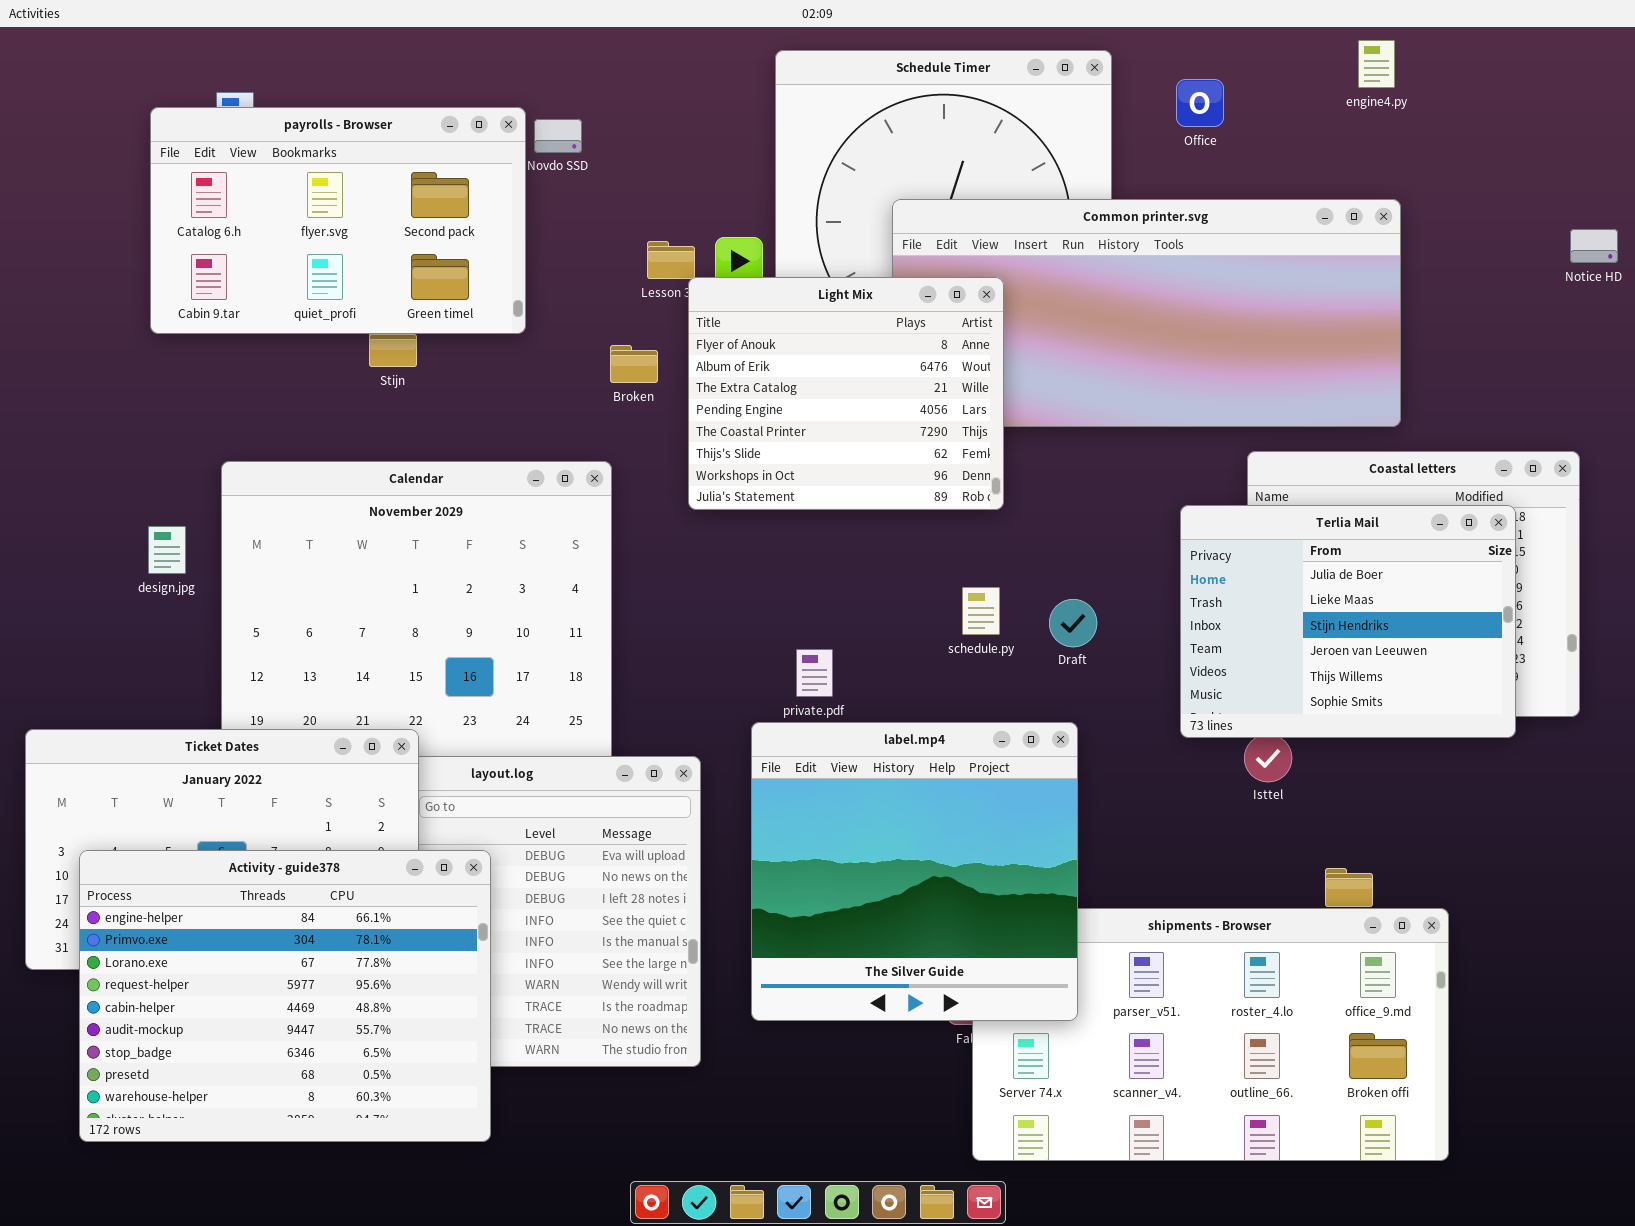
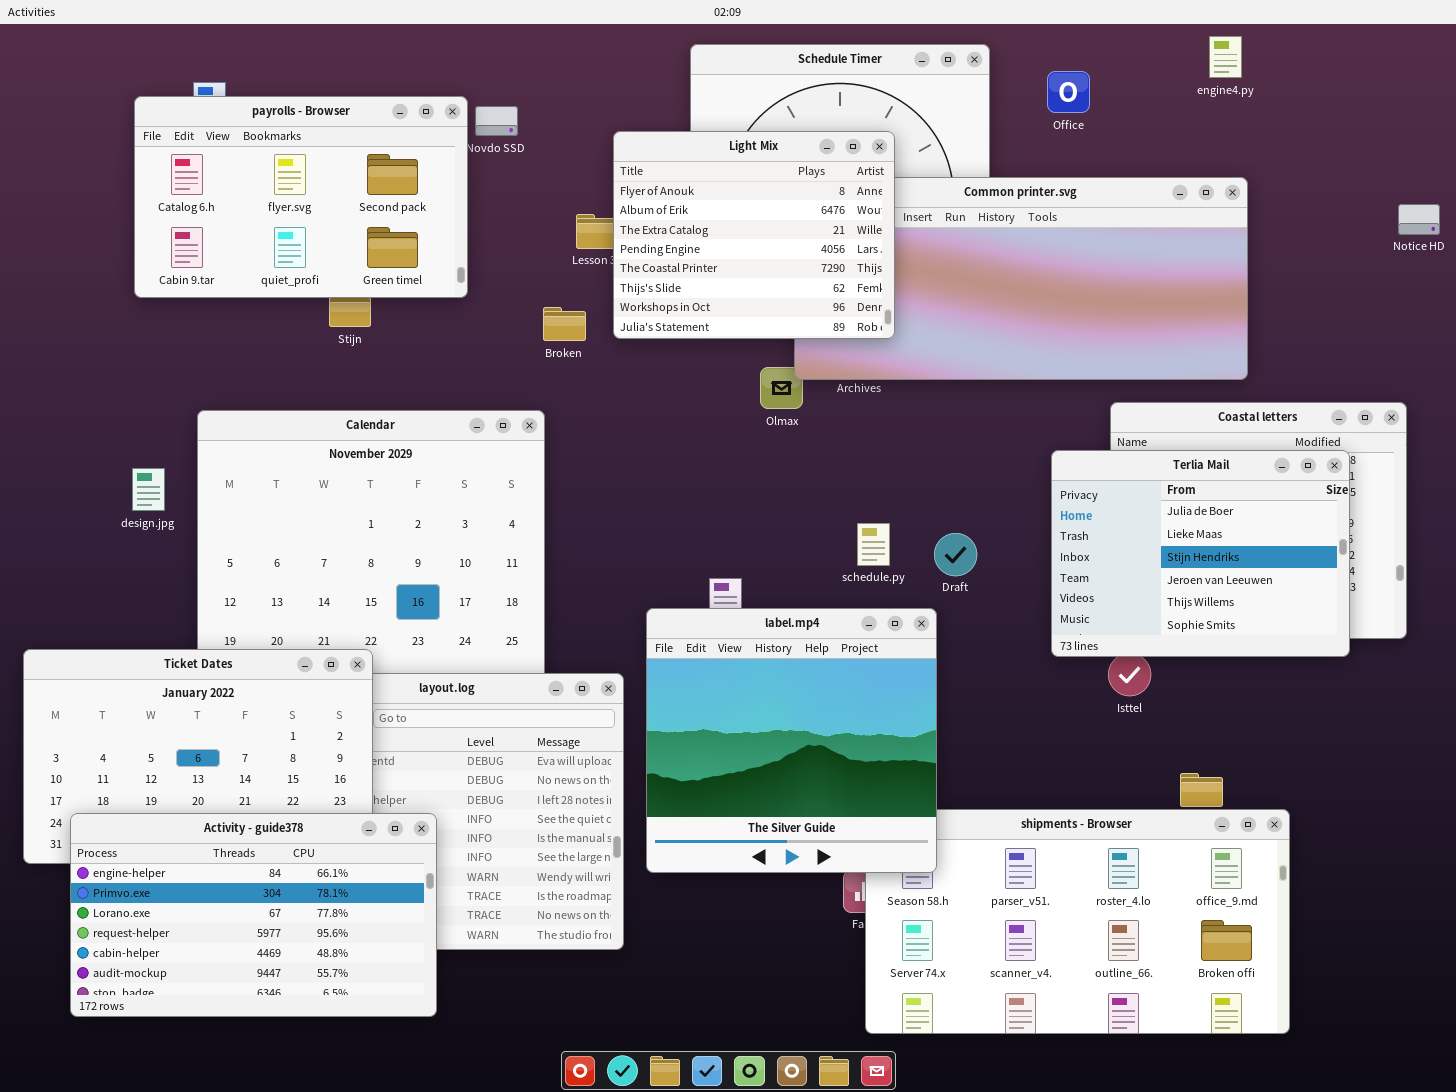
Light Mix: [688,277,1004,510] -> [613,131,895,339], moved
label.mp4: [751,722,1078,1021] -> [646,608,937,873], moved
Activity - guide378: [79,850,491,1142] -> [70,813,437,1017], resized

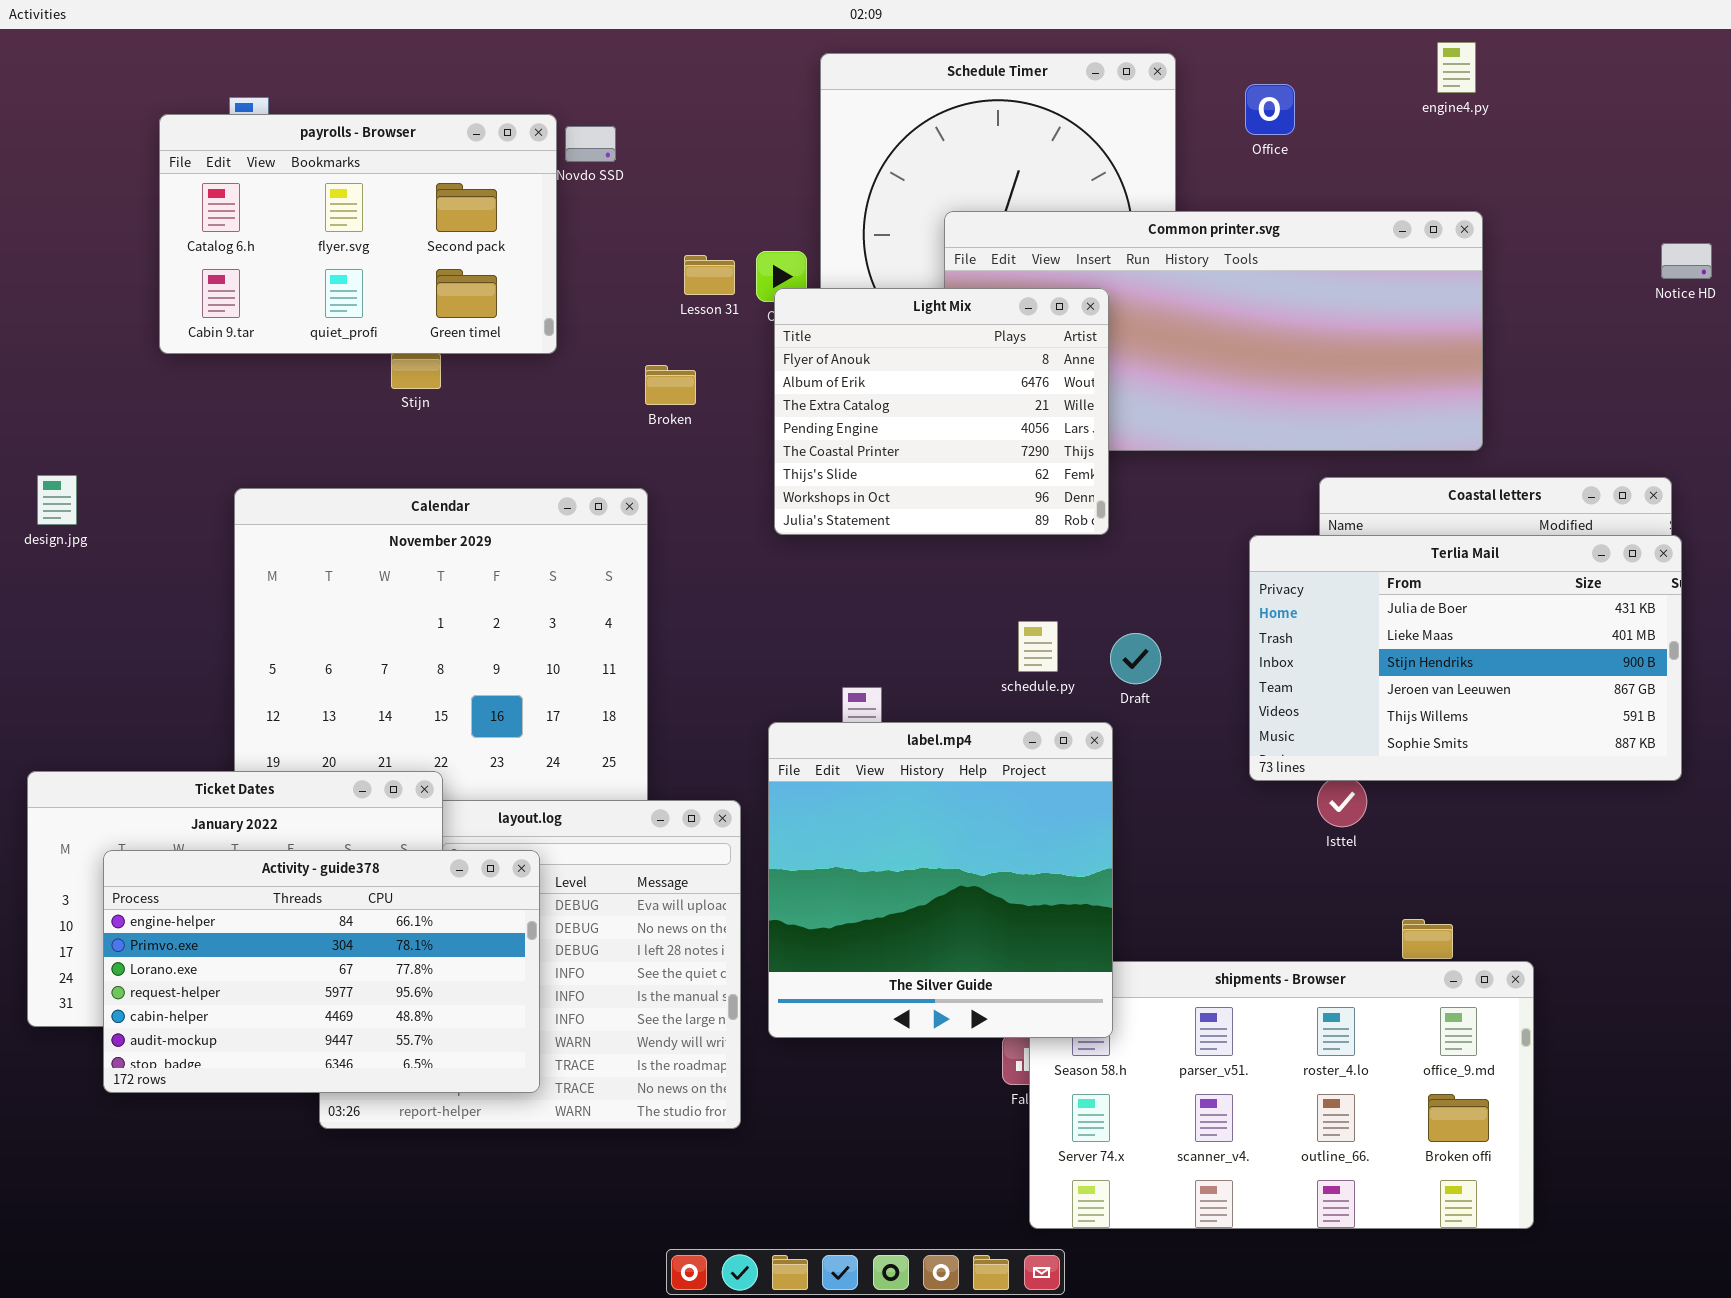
Light Mix: [613,131,895,339] -> [774,288,1109,535], moved
Terlia Mail: [1051,450,1350,657] -> [1249,535,1682,781], resized
design.jpg: [132,468,165,511] -> [37,475,77,525], moved
Activity - guide378: [70,813,437,1017] -> [103,850,540,1093], moved

